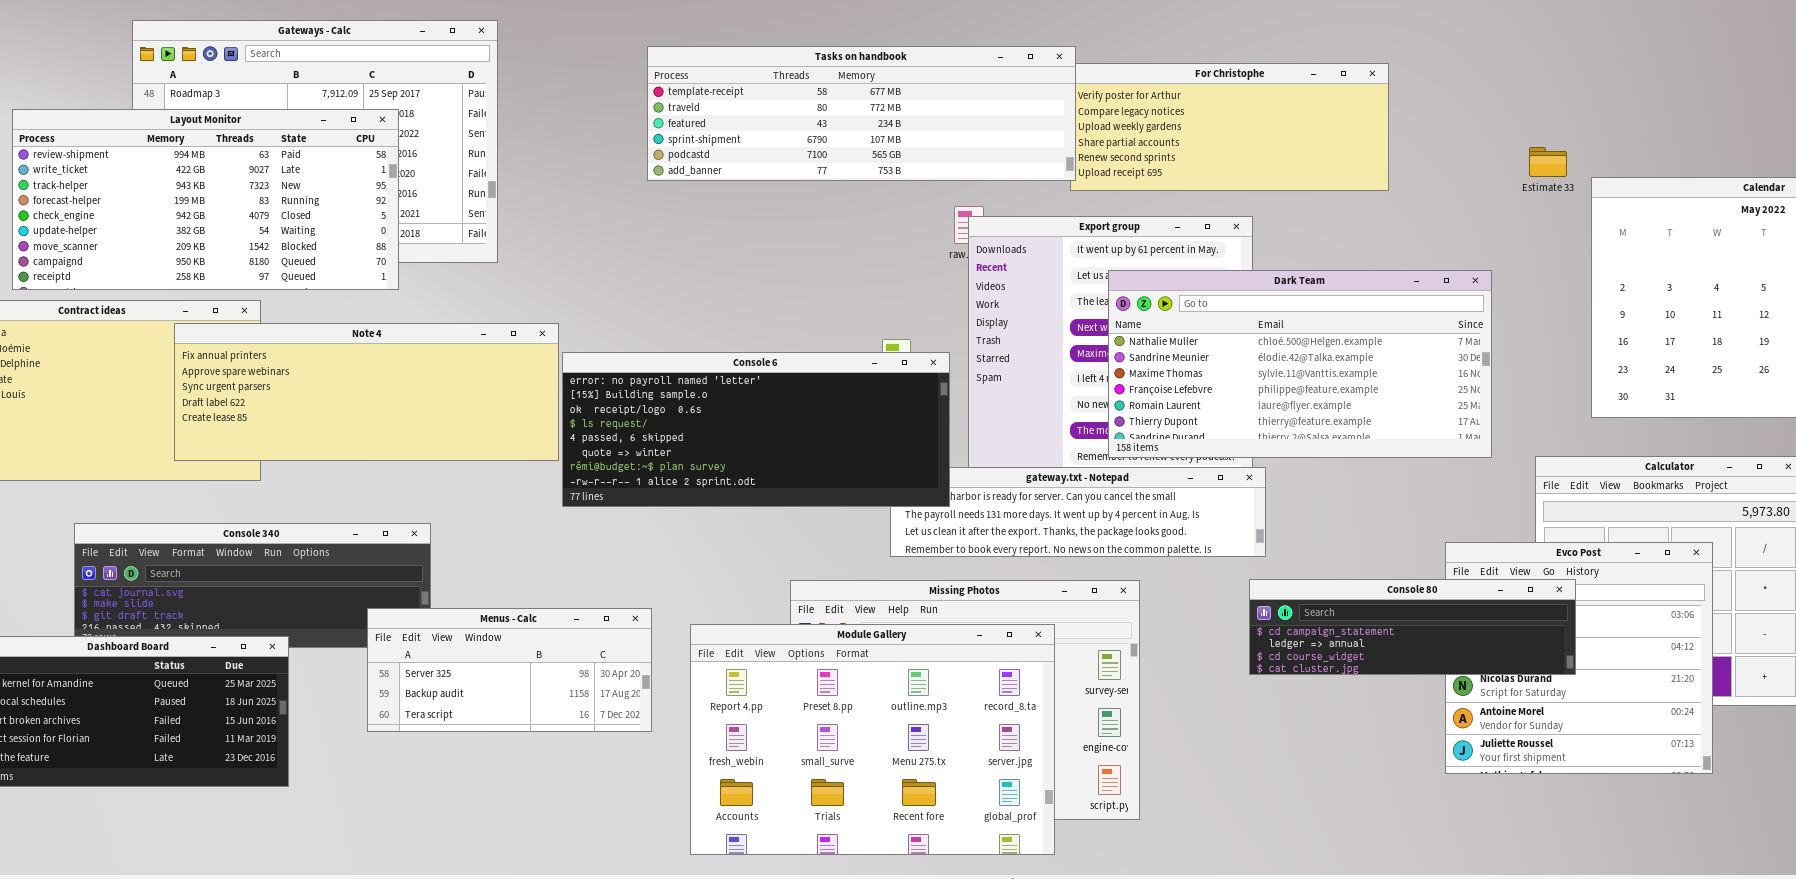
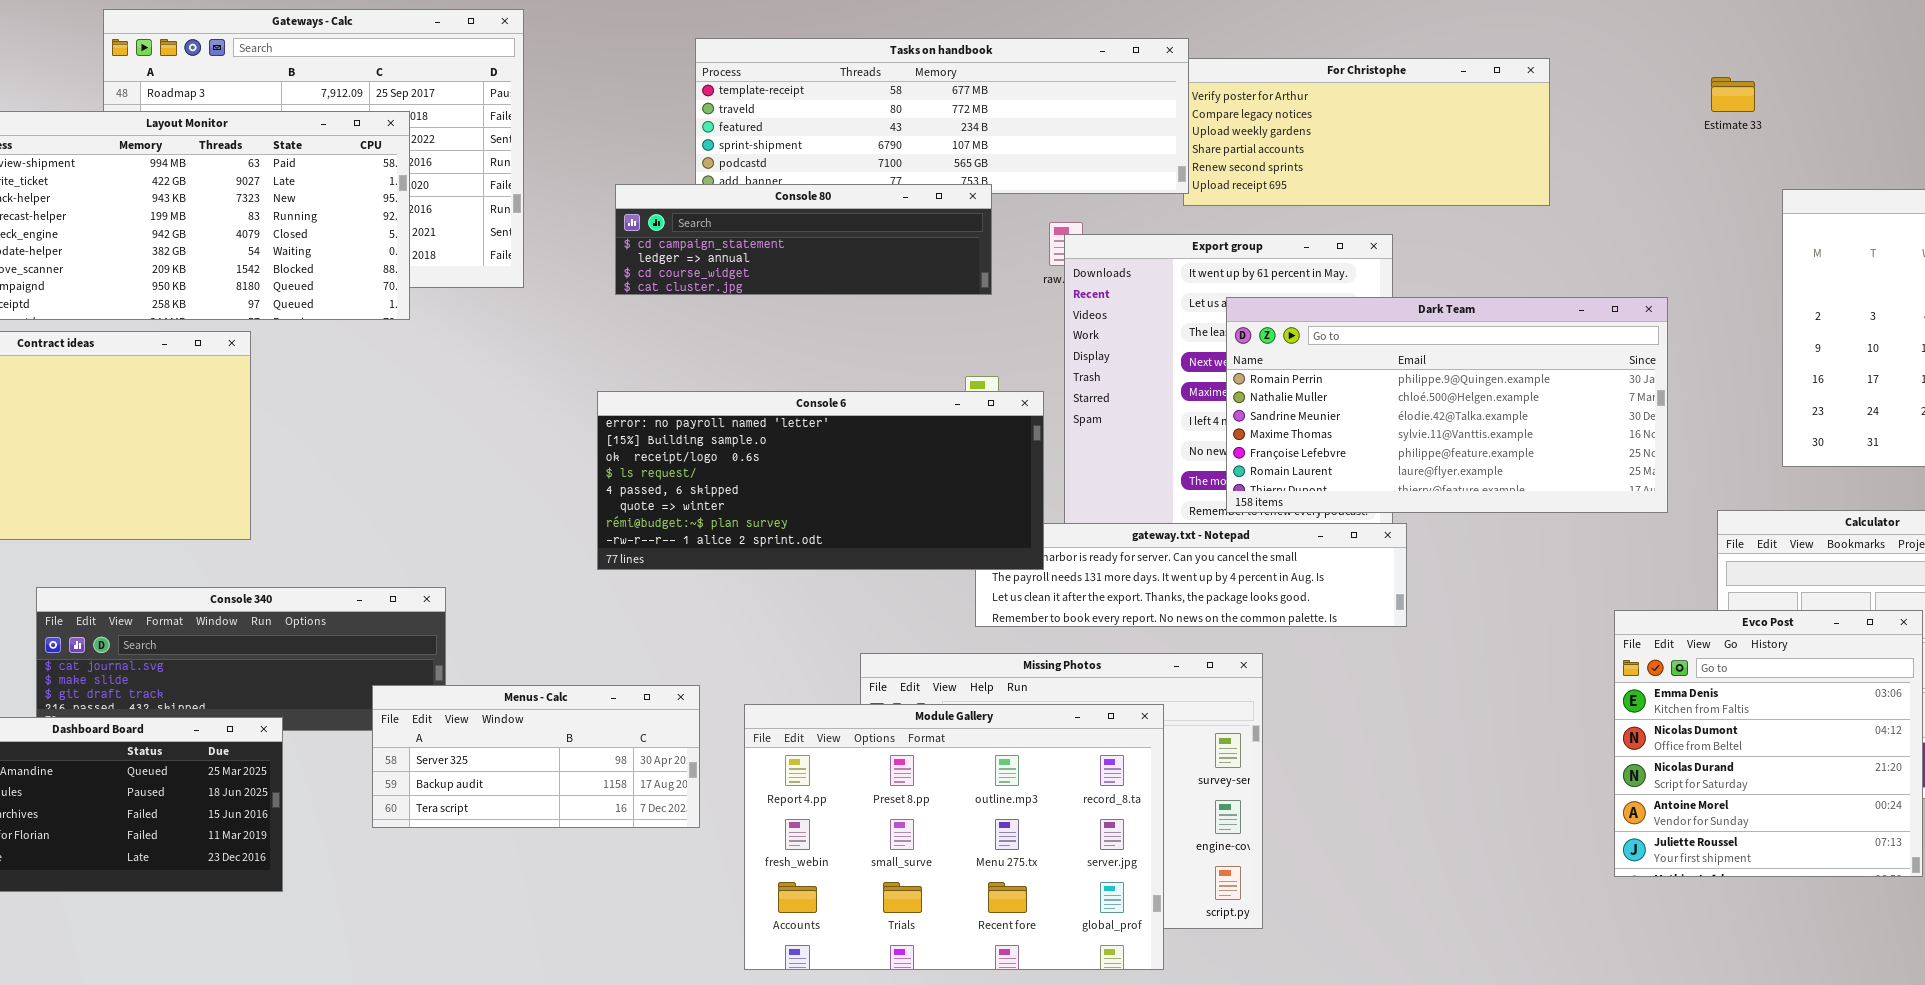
Estimate 33: [1529,147,1567,177] -> [1711,77,1755,112], moved
Dark Team: [1108,270,1492,458] -> [1226,297,1668,513], scrolled up 1 row
Note 4: [174,323,559,461] -> none, closed
Console 80: [1249,579,1576,675] -> [615,184,992,295], moved

